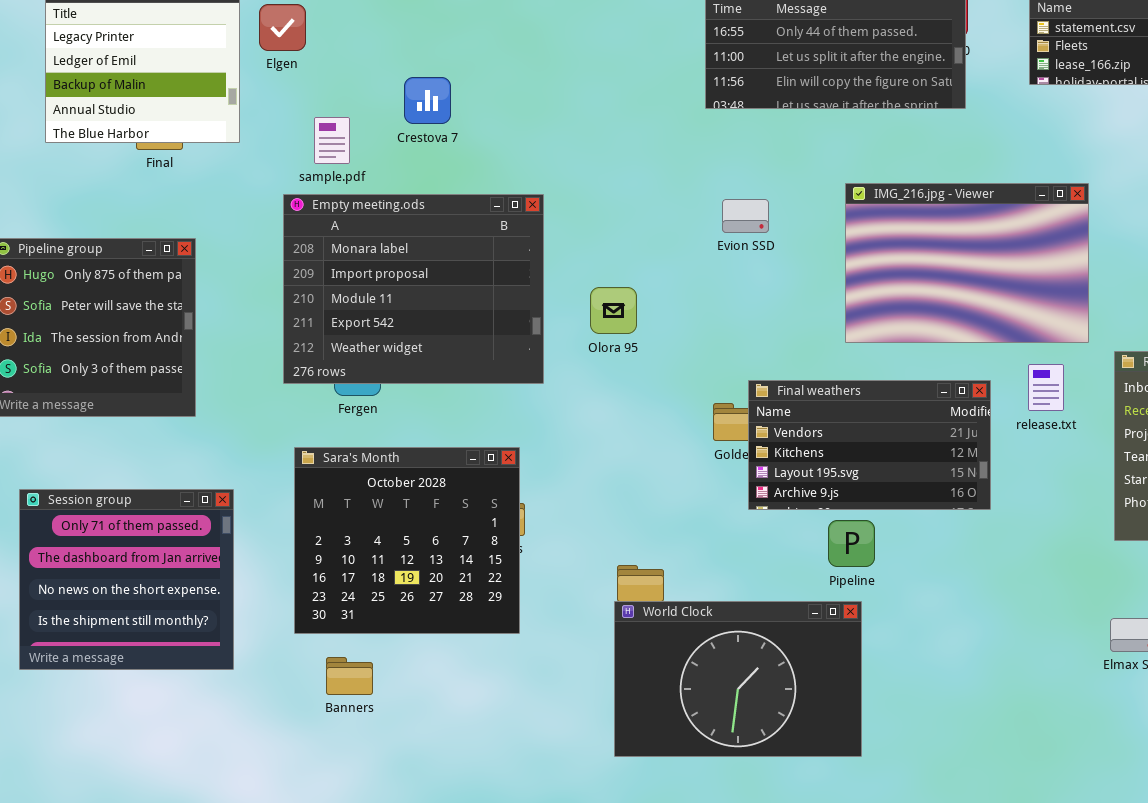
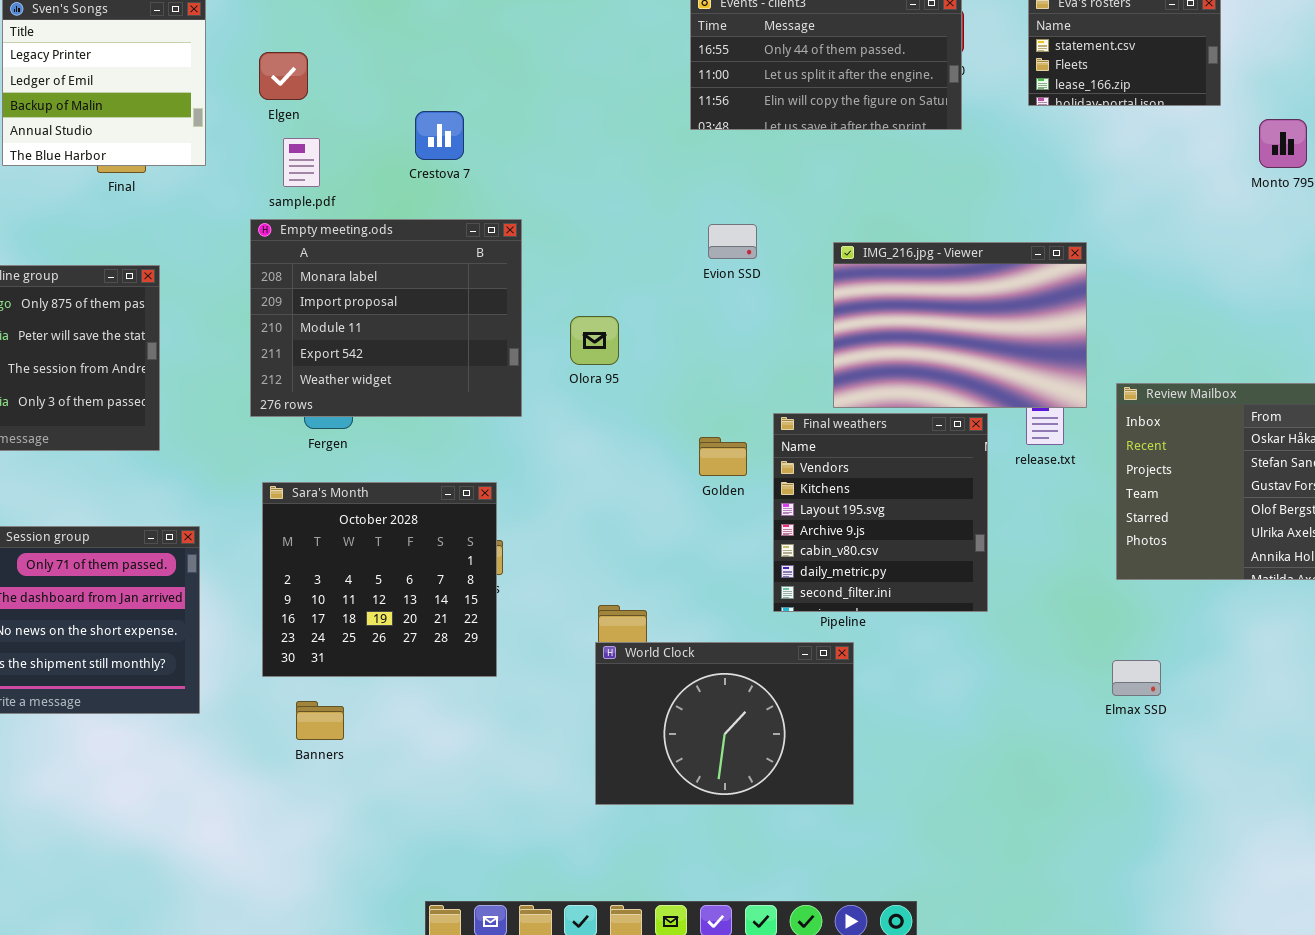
Elgen: [259,4,306,51] -> [259,52,308,100], moved
Crestova 7: [404,77,451,124] -> [415,111,464,160], moved
IMG_216.jpg - Viewer: [845,183,1089,343] -> [833,242,1087,408], moved
Final weathers: [748,380,991,510] -> [773,413,988,612], resized

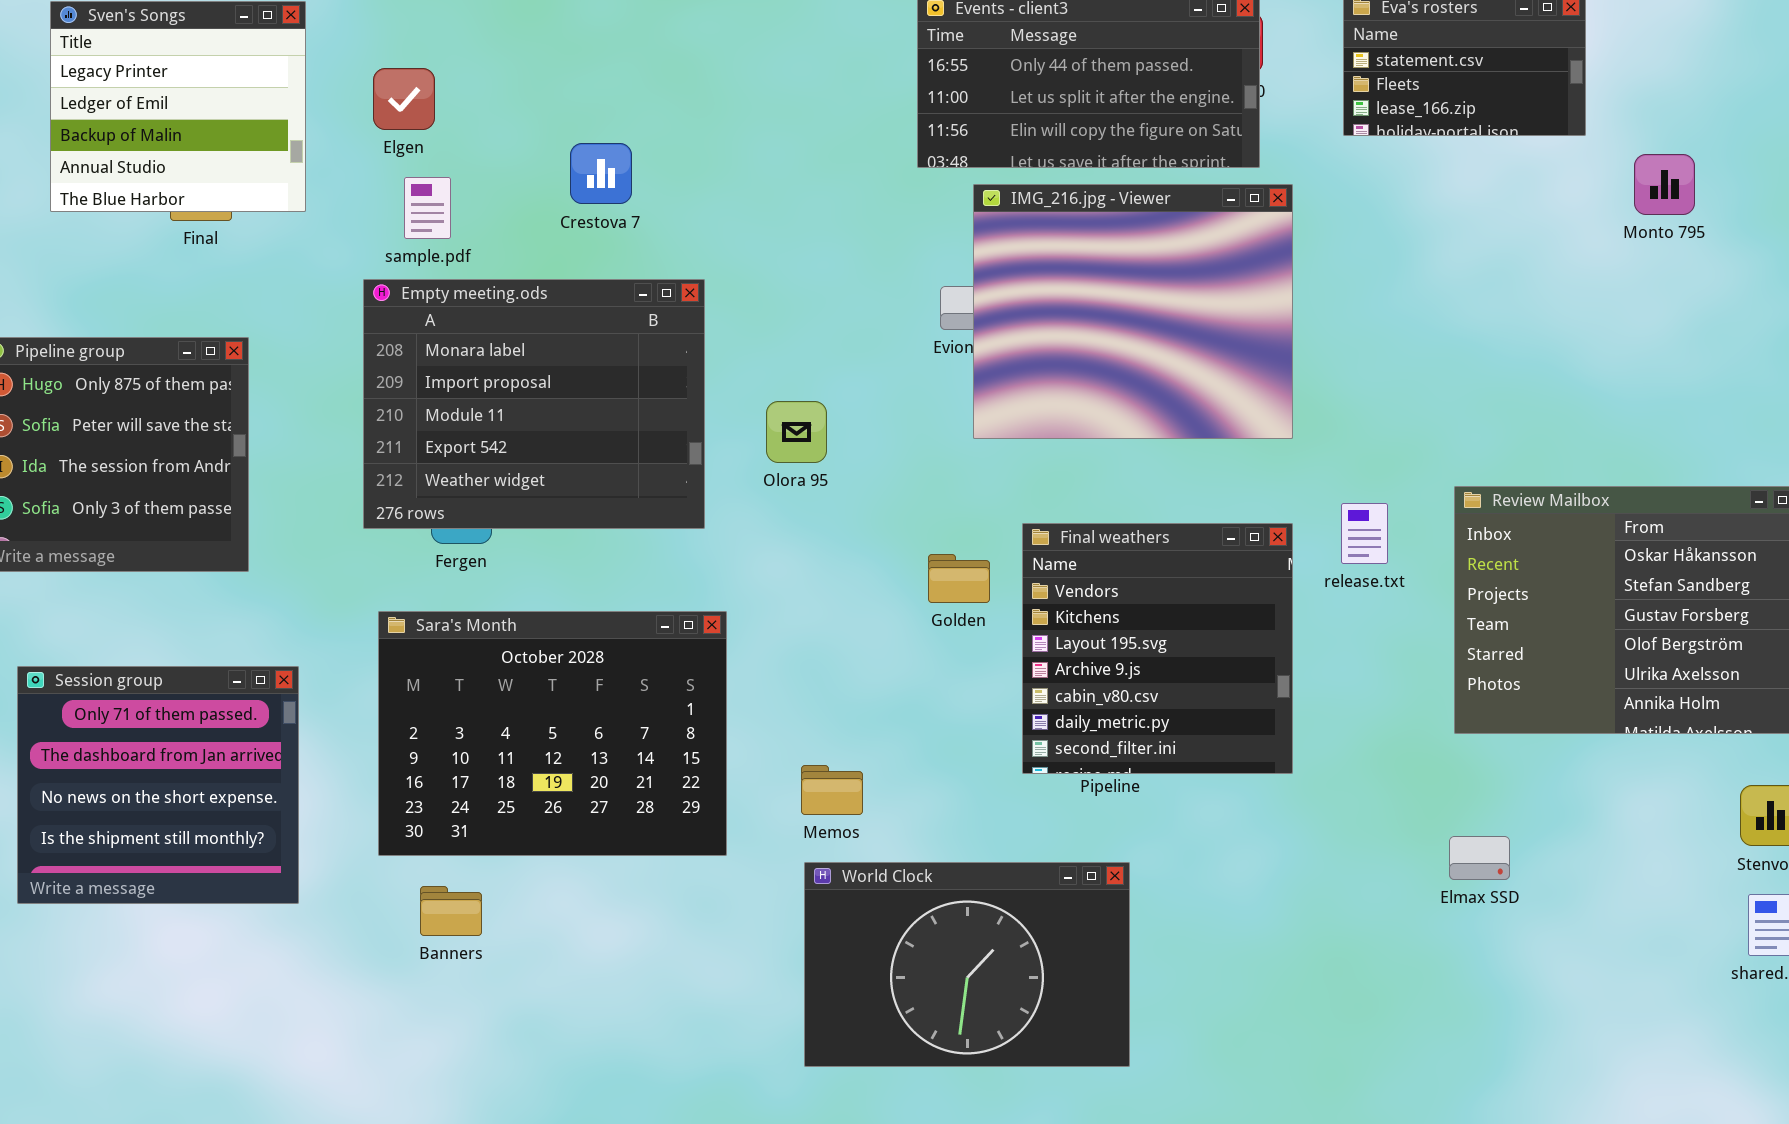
IMG_216.jpg - Viewer: [833,242,1087,408] -> [973,184,1293,439], moved, resized
Sara's Month: [262,482,497,677] -> [378,611,727,856], resized
World Clock: [595,642,854,805] -> [804,862,1130,1067], moved

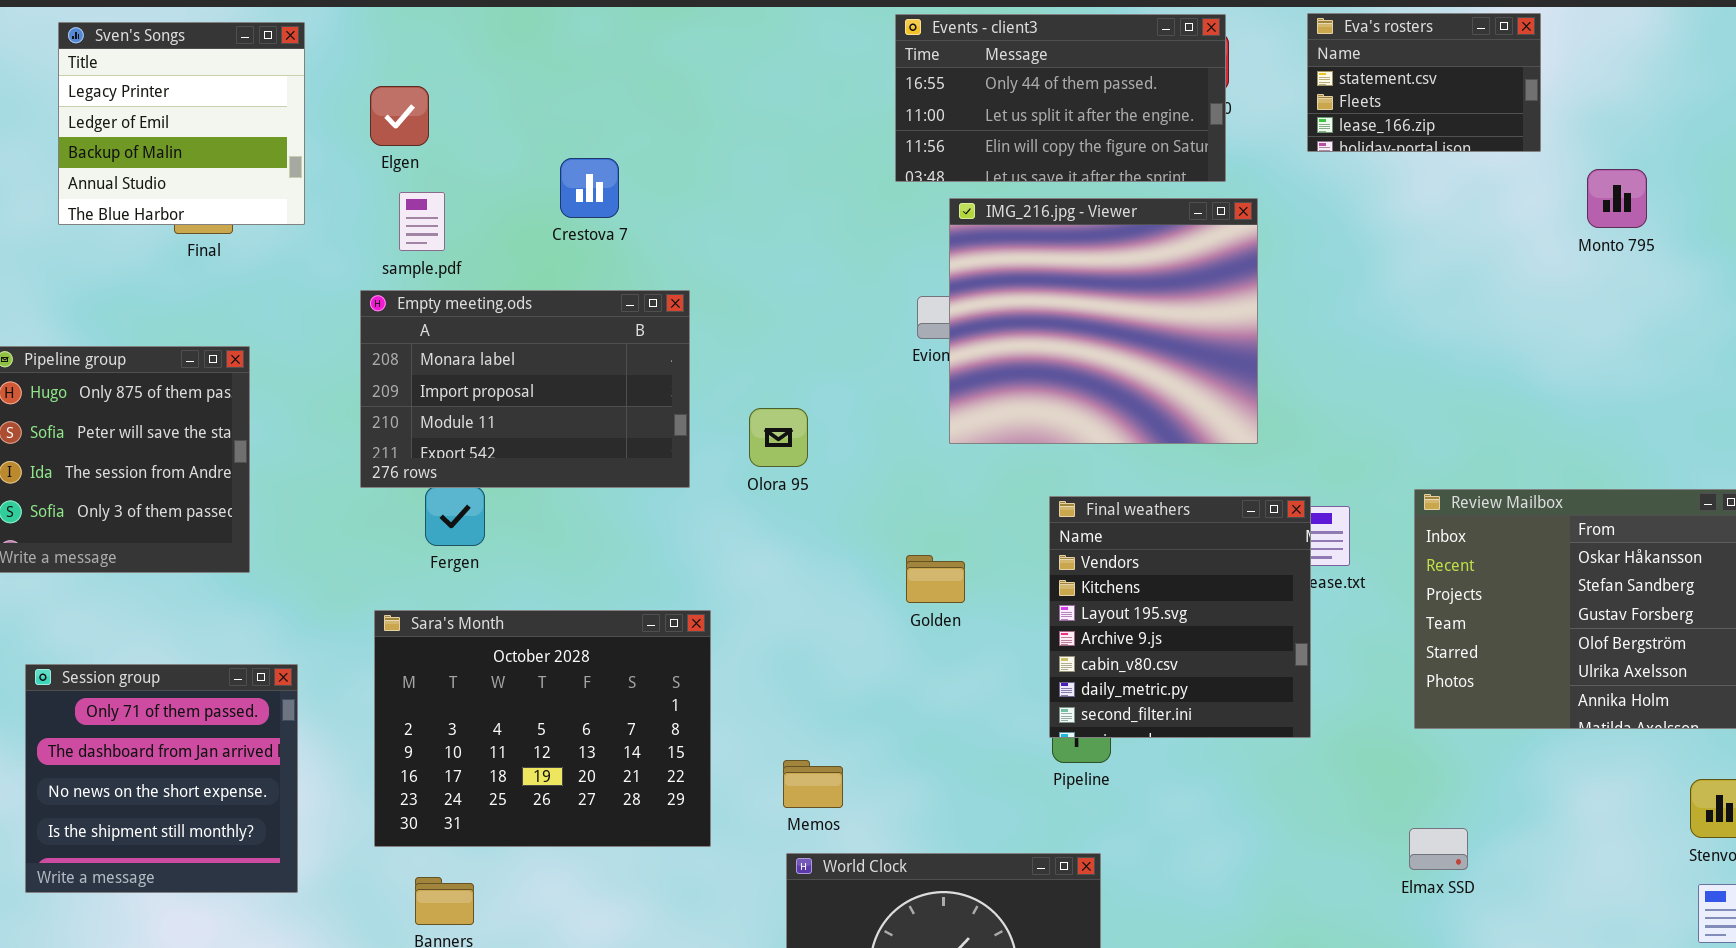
Empty meeting.ods: [363,279,705,529] -> [360,290,690,488], resized
Final weathers: [1022,523,1293,774] -> [1049,496,1311,738], moved

